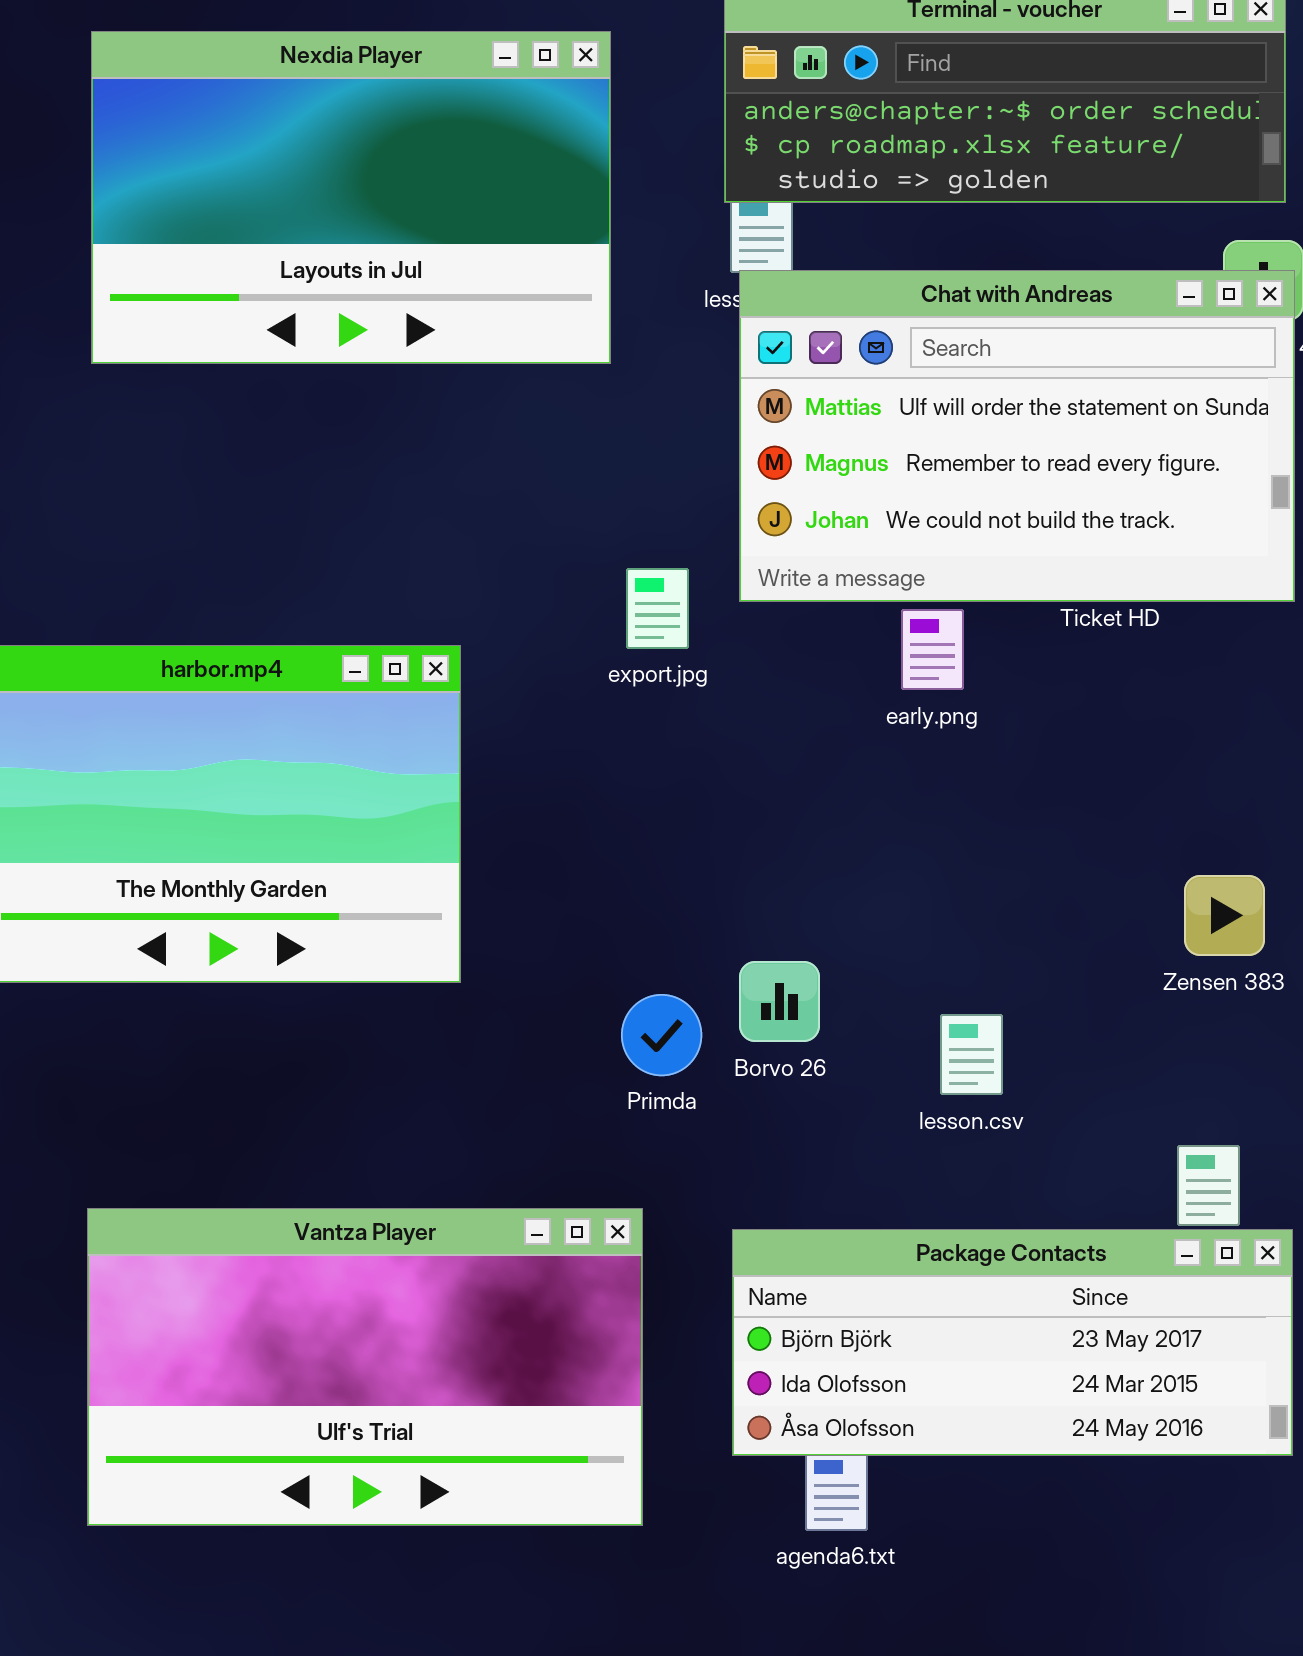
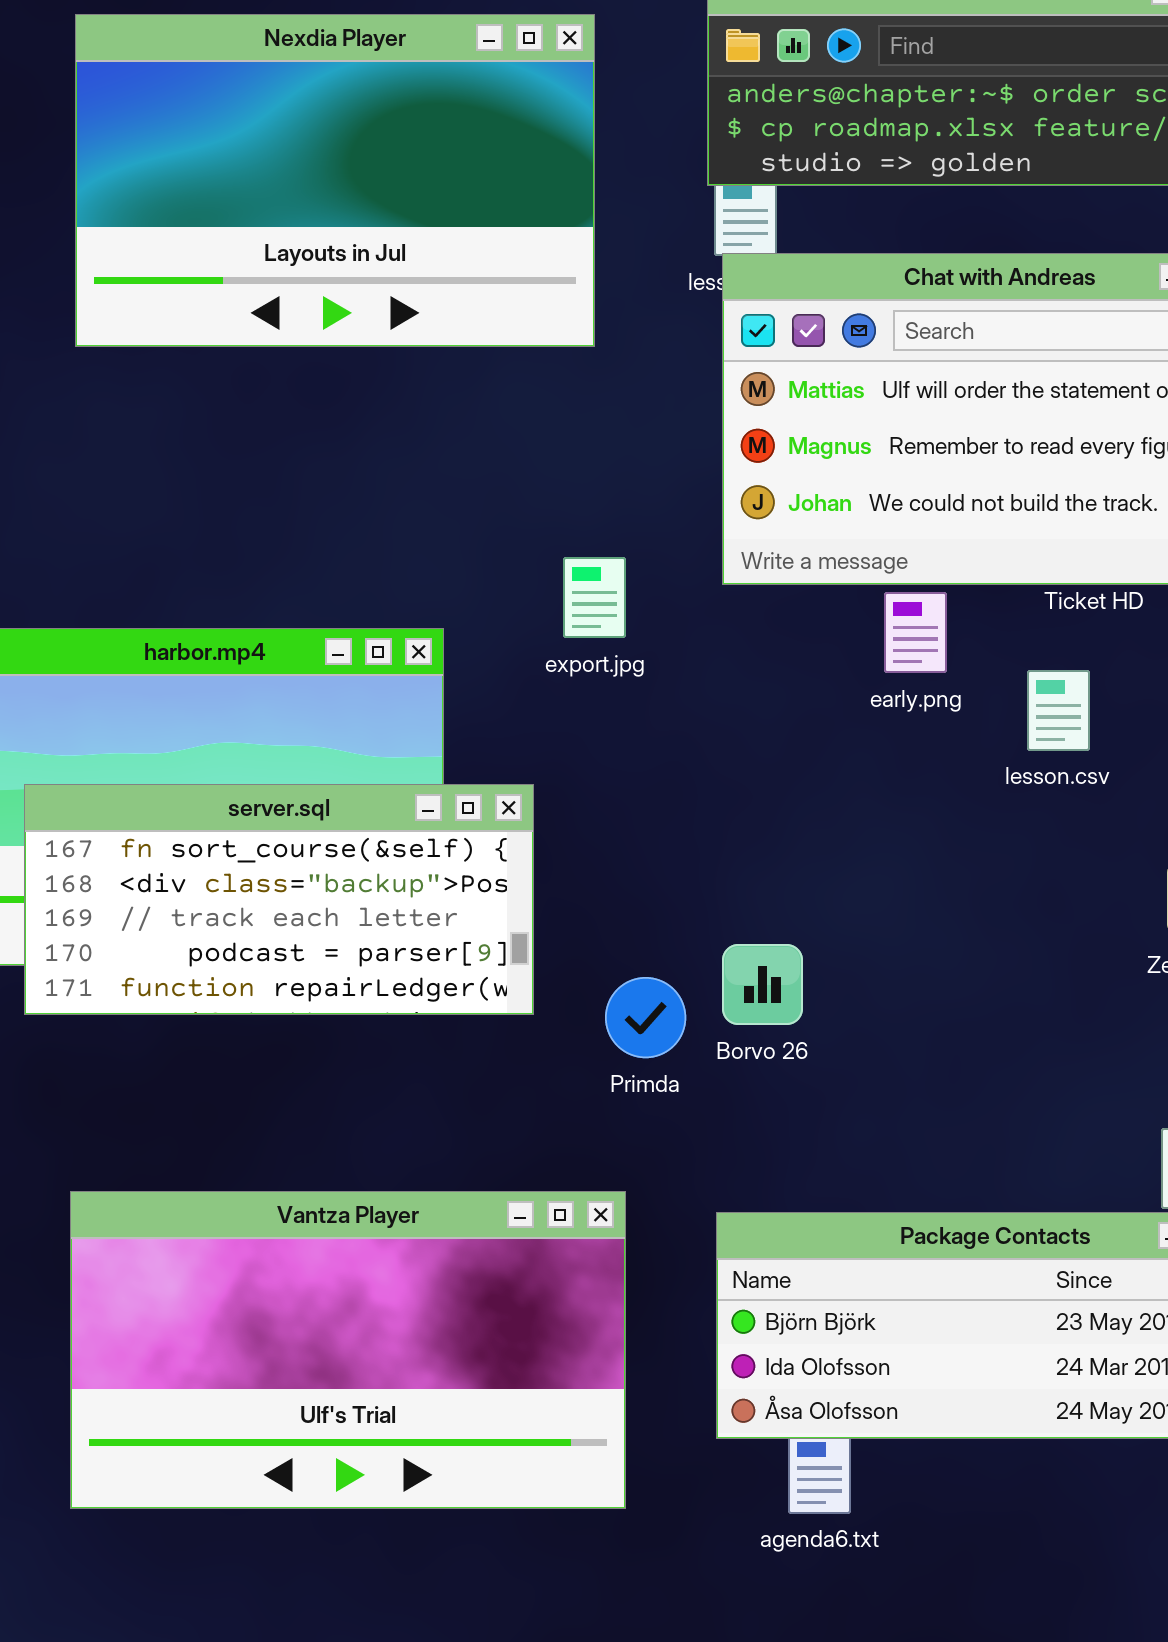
export.jpg: [626,568,689,649] -> [563,557,626,638], moved
server.sql: none -> [24,784,534,1015], opened
lesson.csv: [940,1014,1003,1095] -> [1027,670,1090,751], moved

